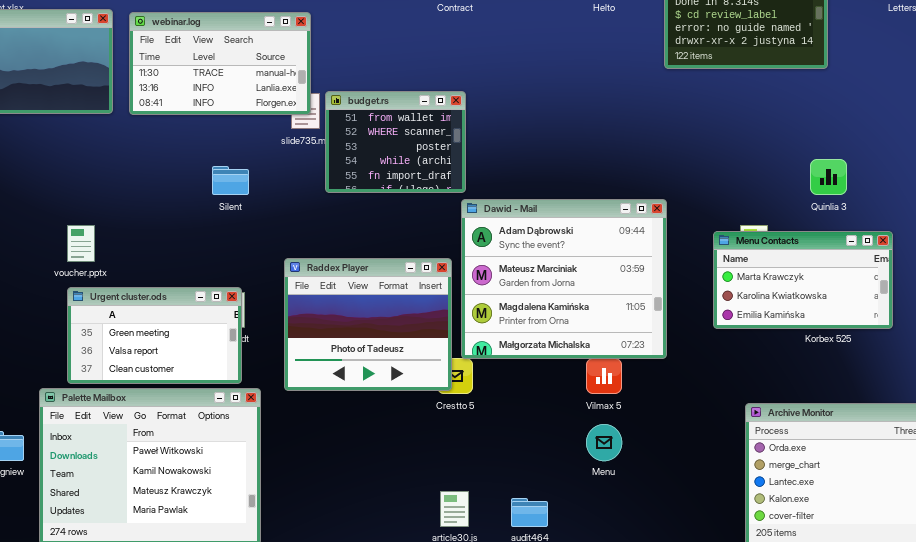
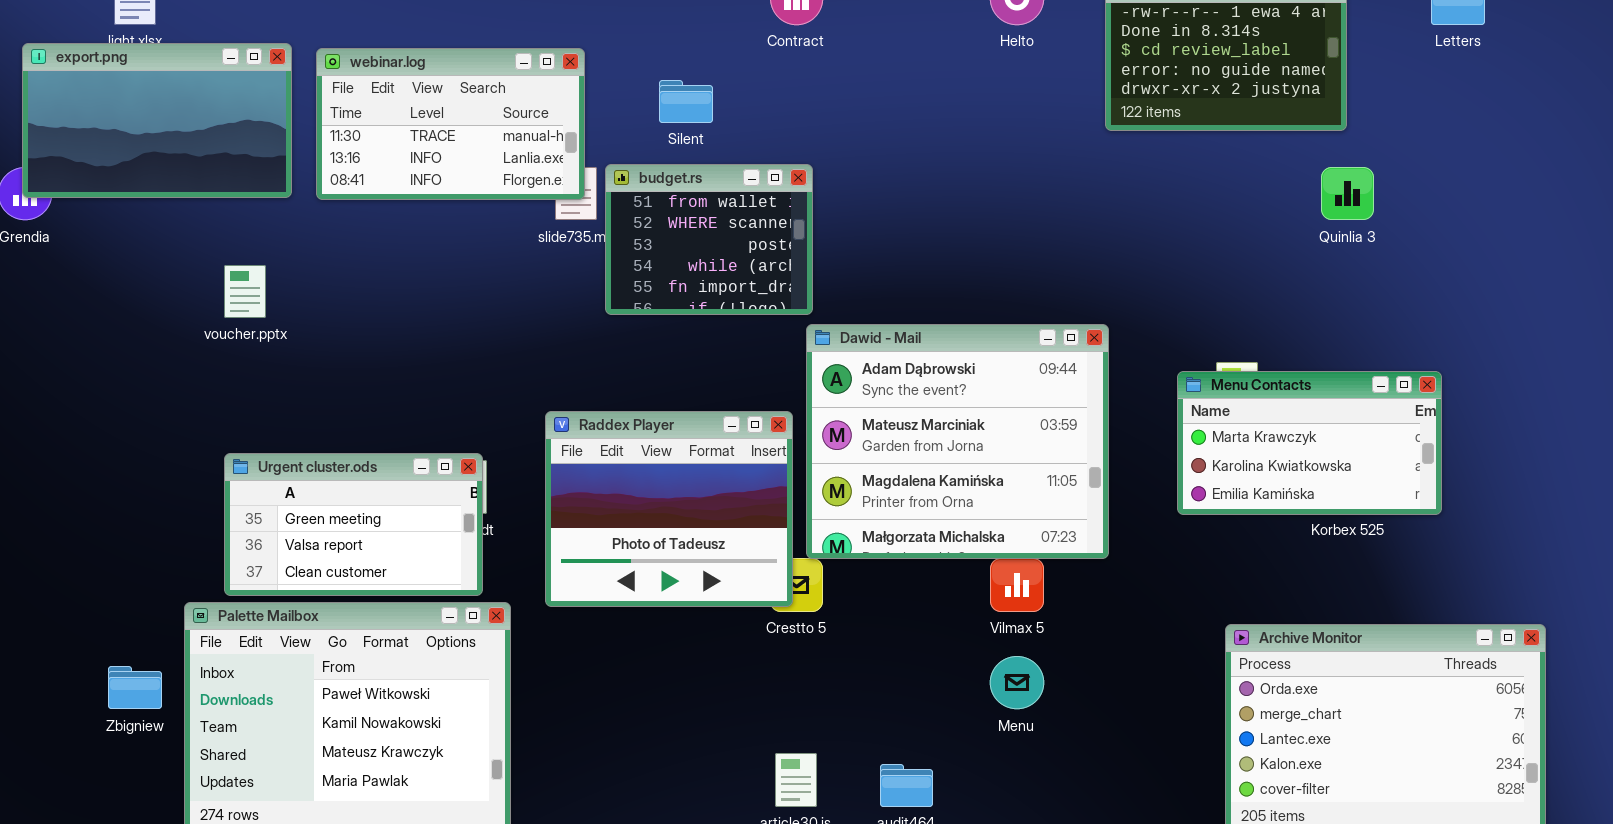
Quinlia 3: [810,159,847,195] -> [1321,167,1374,220], moved
Silent: [212,166,249,195] -> [659,80,713,123], moved
voucher.pptx: [67,225,95,262] -> [224,265,266,318], moved

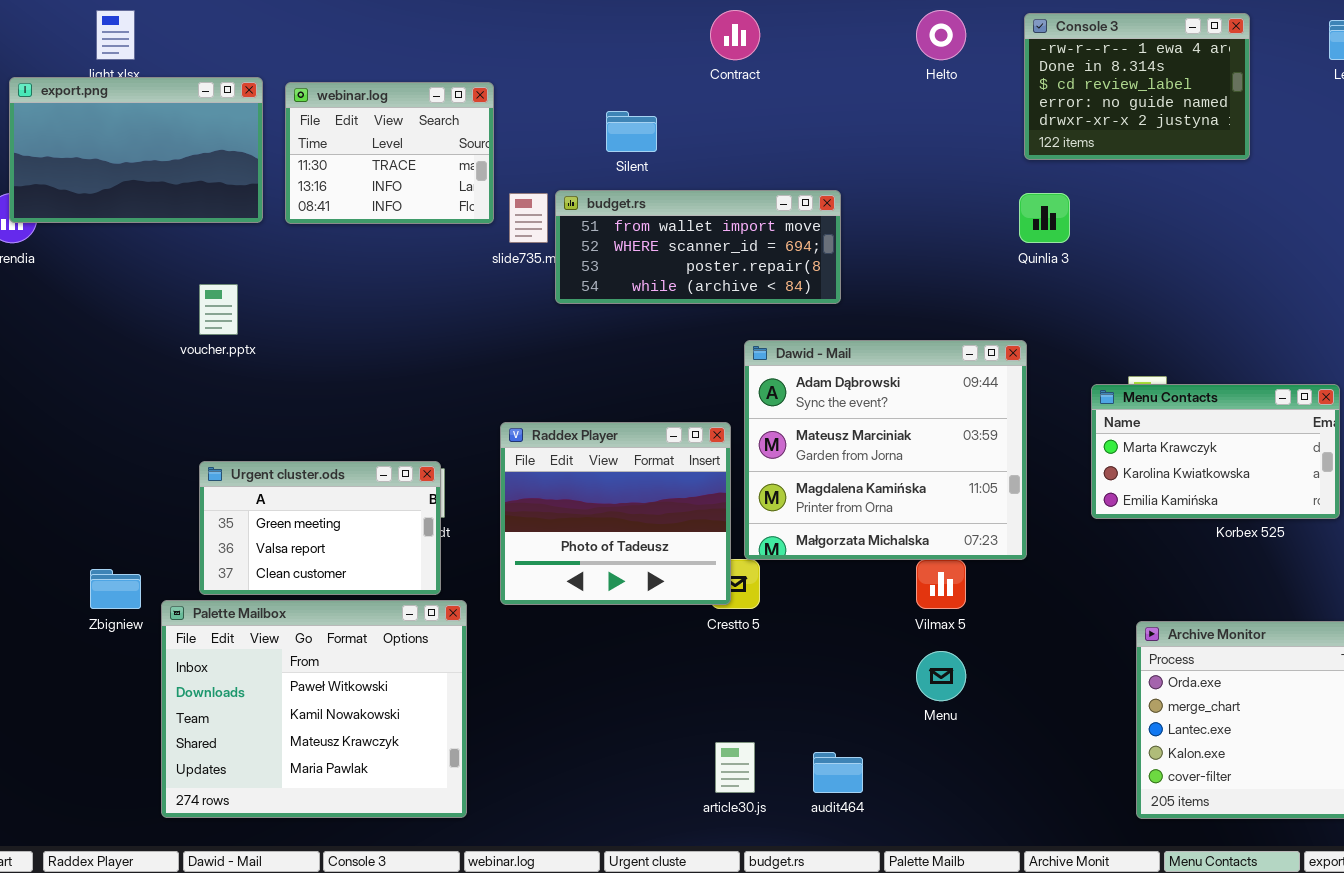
webinar.log: [316,48,585,200] -> [285,82,494,224], resized
budget.rs: [605,164,813,315] -> [555,190,841,304], resized
Quinlia 3: [1321,167,1374,220] -> [1019,193,1070,243], moved
Zbigniew: [108,666,162,709] -> [90,569,141,609], moved

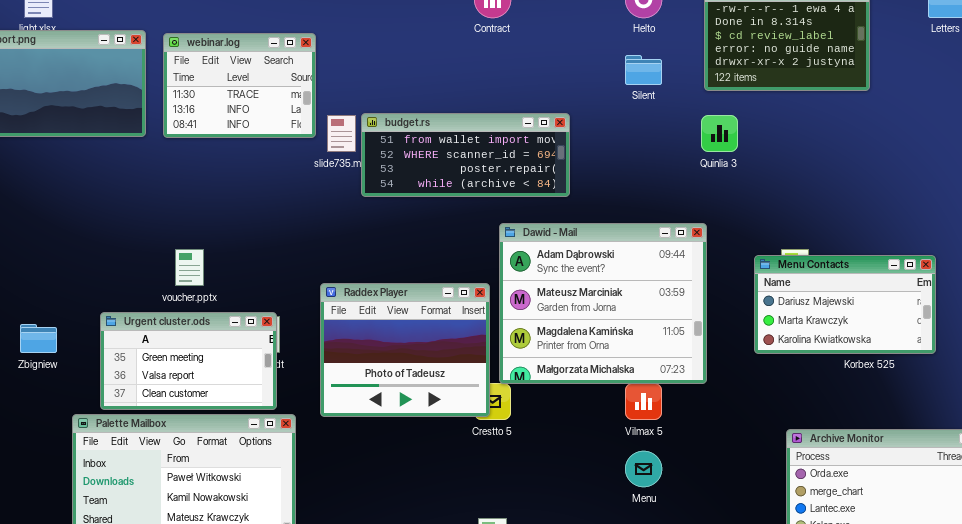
Silent: [606,111,657,152] -> [625,55,662,85], moved
voucher.pptx: [199,284,238,335] -> [175,249,204,286], moved
Menu Contacts: [1091,384,1340,519] -> [754,255,936,354], scrolled up 1 row
Zbigniew: [90,569,141,609] -> [20,324,57,353], moved

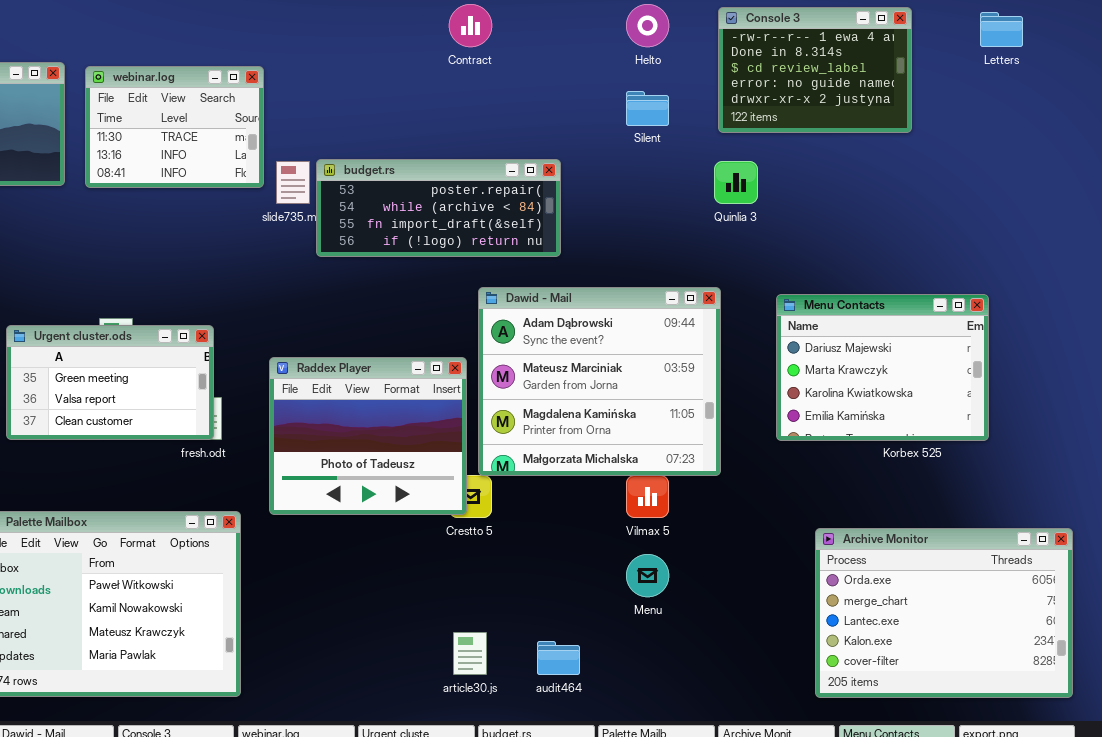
budget.rs: [361,113,570,197] -> [316,159,561,257], scrolled down 2 rows
Menu Contacts: [754,255,936,354] -> [776,294,989,441], resized
Urgent cluster.ods: [100,312,277,410] -> [6,325,214,440], moved

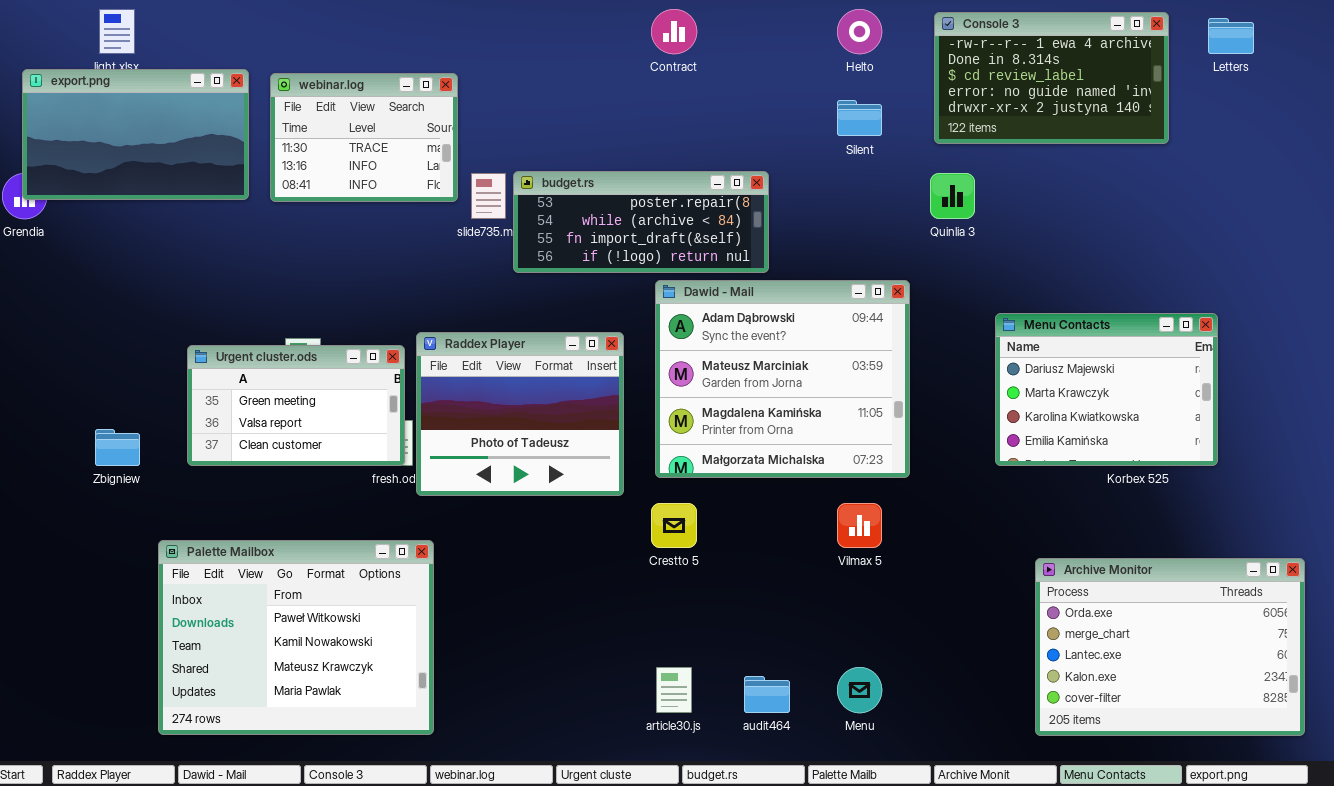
Console 3: [718,7,912,133] -> [934,12,1169,144], resized
Dawid - Mail: [478,287,721,476] -> [655,280,910,478], moved
Raddex Player: [269,357,467,515] -> [416,332,624,496], moved
Menu: [626,554,669,597] -> [837,667,882,713], moved

